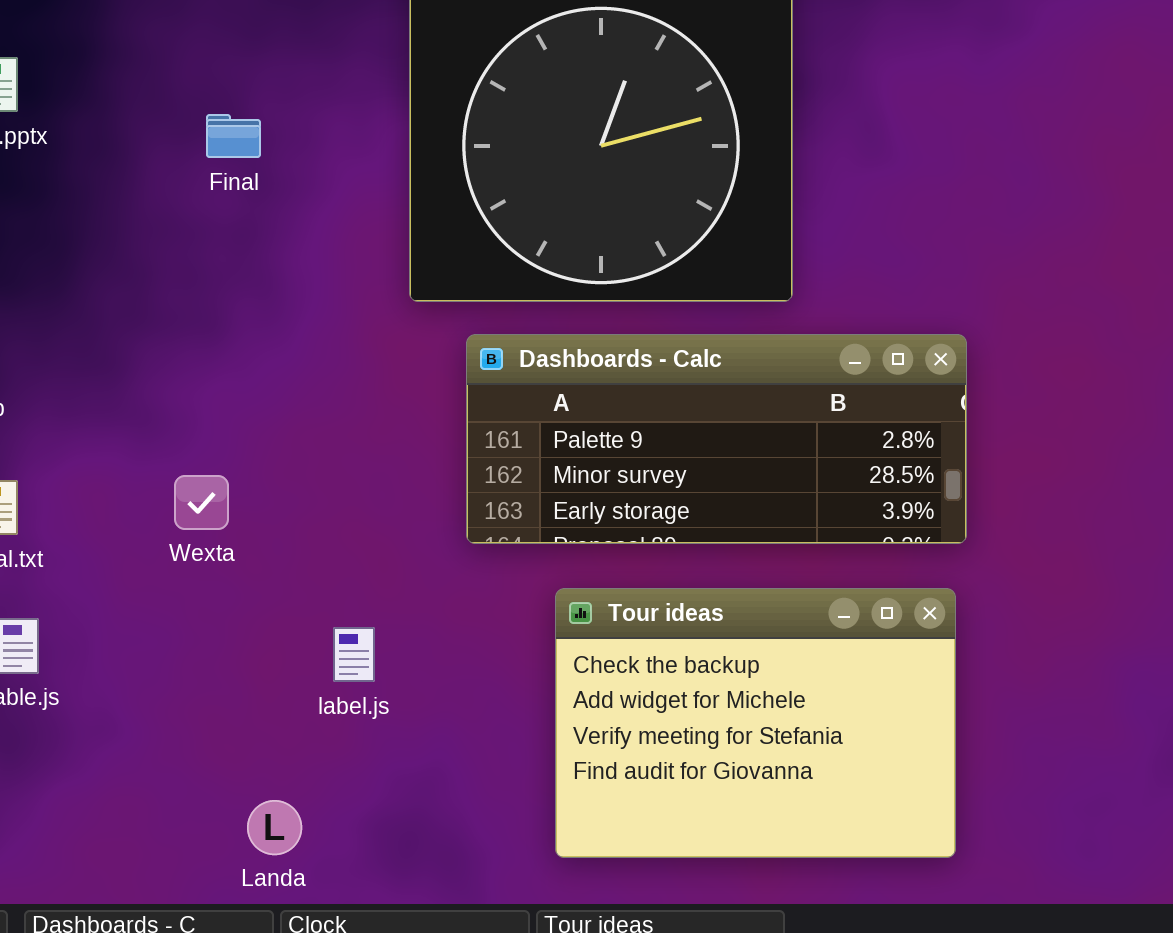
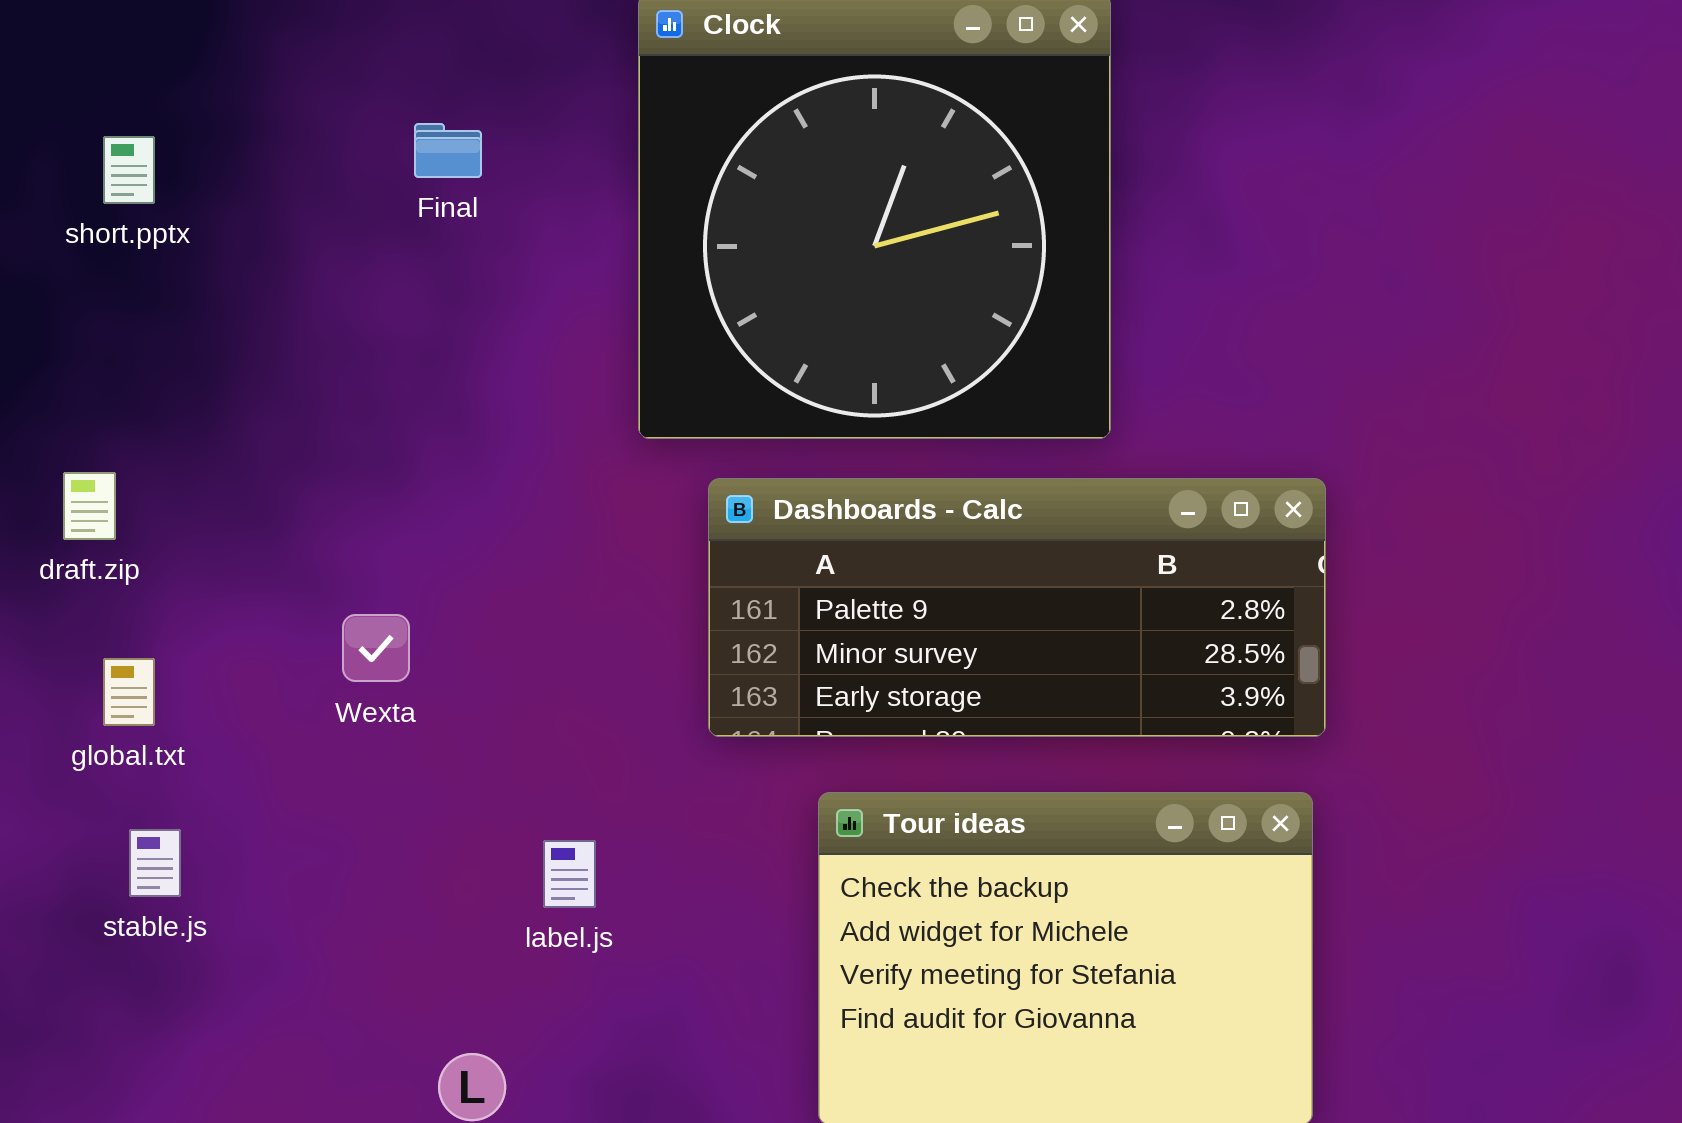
Final: [206,114,261,158] -> [414,123,482,178], moved
Wexta: [174,475,229,530] -> [342,614,410,682], moved

